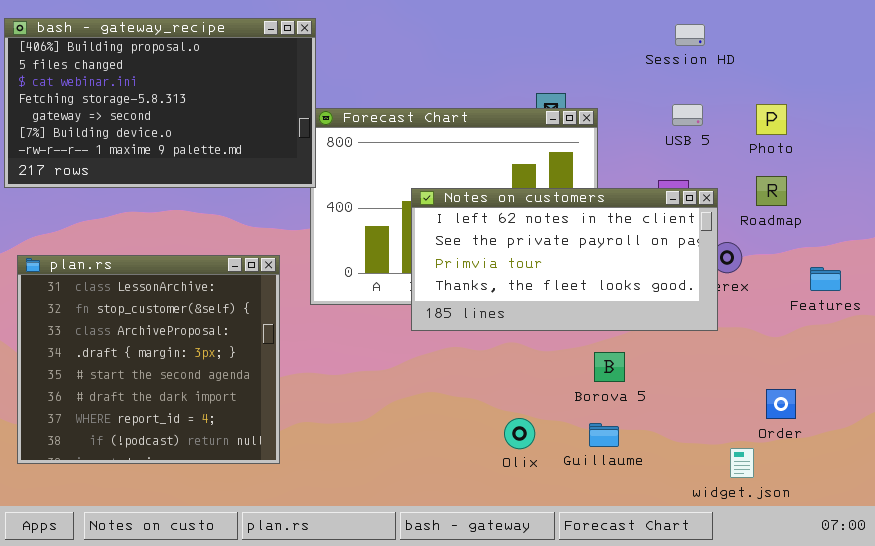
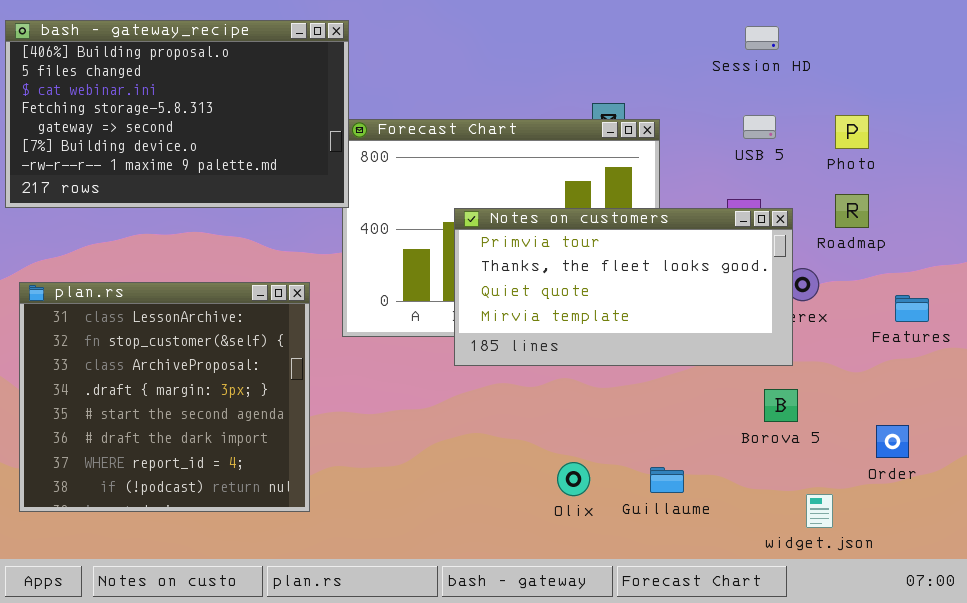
Notes on customers: [411,188,718,331] -> [454,208,793,366], scrolled down 2 rows
Borova 5: [594,352,625,382] -> [764,389,798,422], moved
Order: [766,389,796,419] -> [876,425,909,458], moved

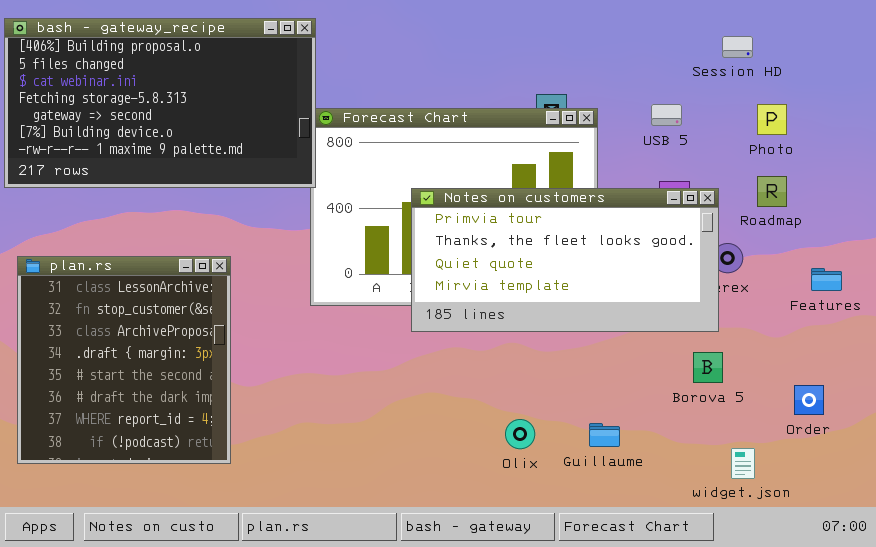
Session HD: [745,26,779,50] -> [722,36,753,58], moved
USB 5: [743,115,776,139] -> [651,104,682,126], moved
plan.rs: [19,282,310,512] -> [17,256,231,464], resized

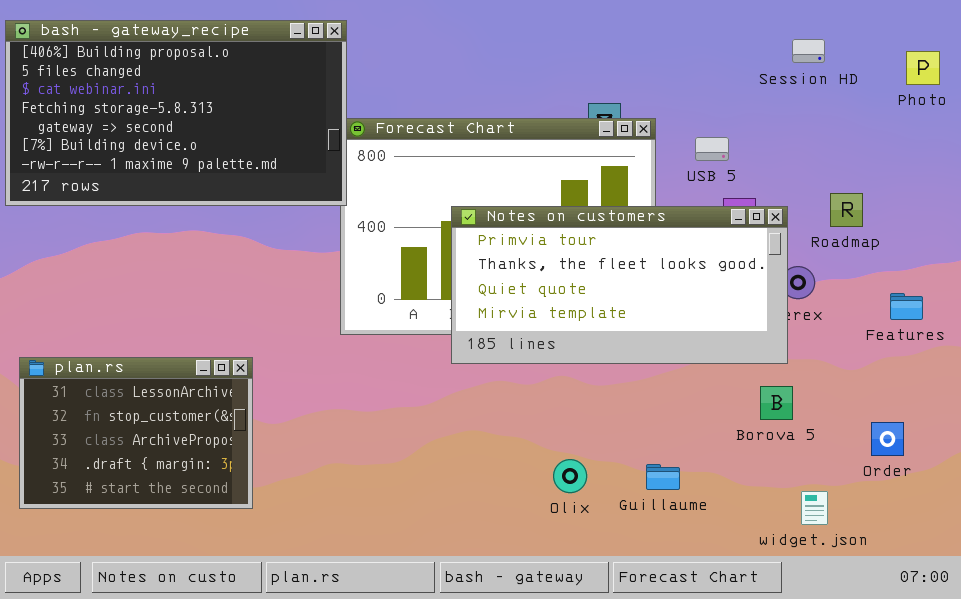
USB 5: [651,104,682,126] -> [695,137,729,161], moved
Photo: [757,104,787,135] -> [906,51,940,85], moved
plan.rs: [17,256,231,464] -> [19,357,253,509], resized

